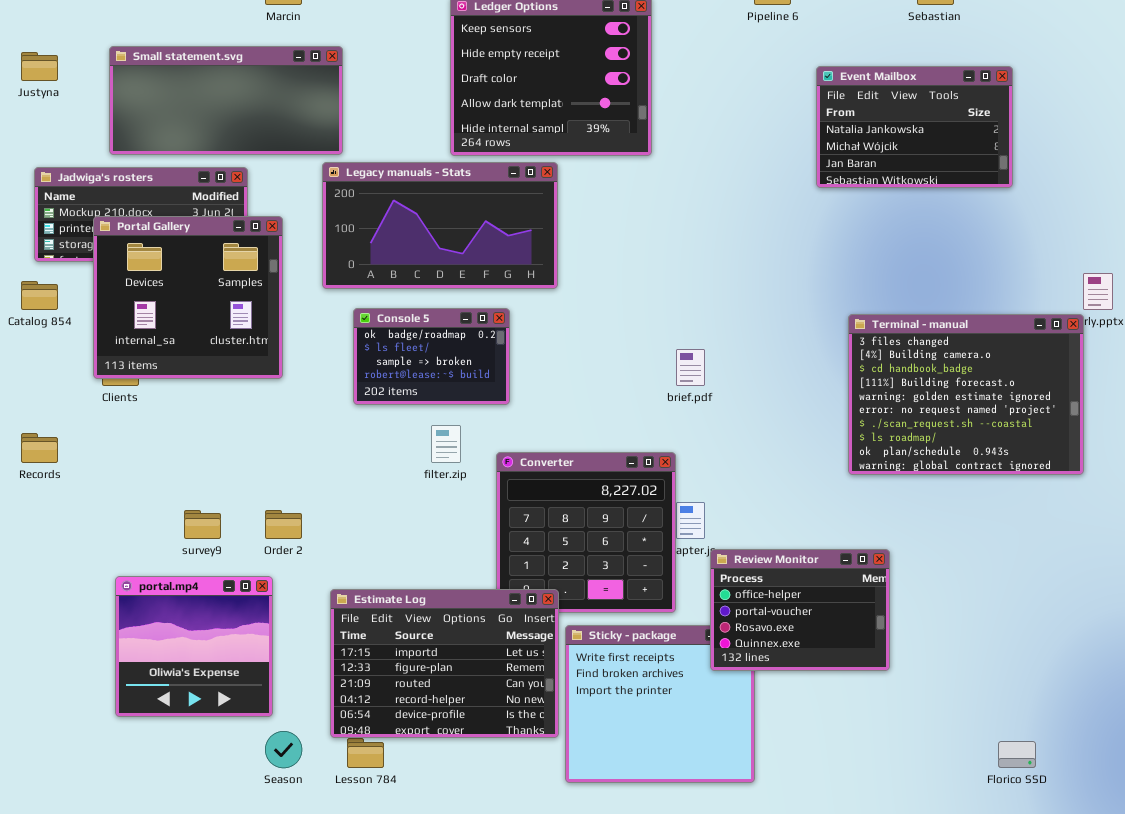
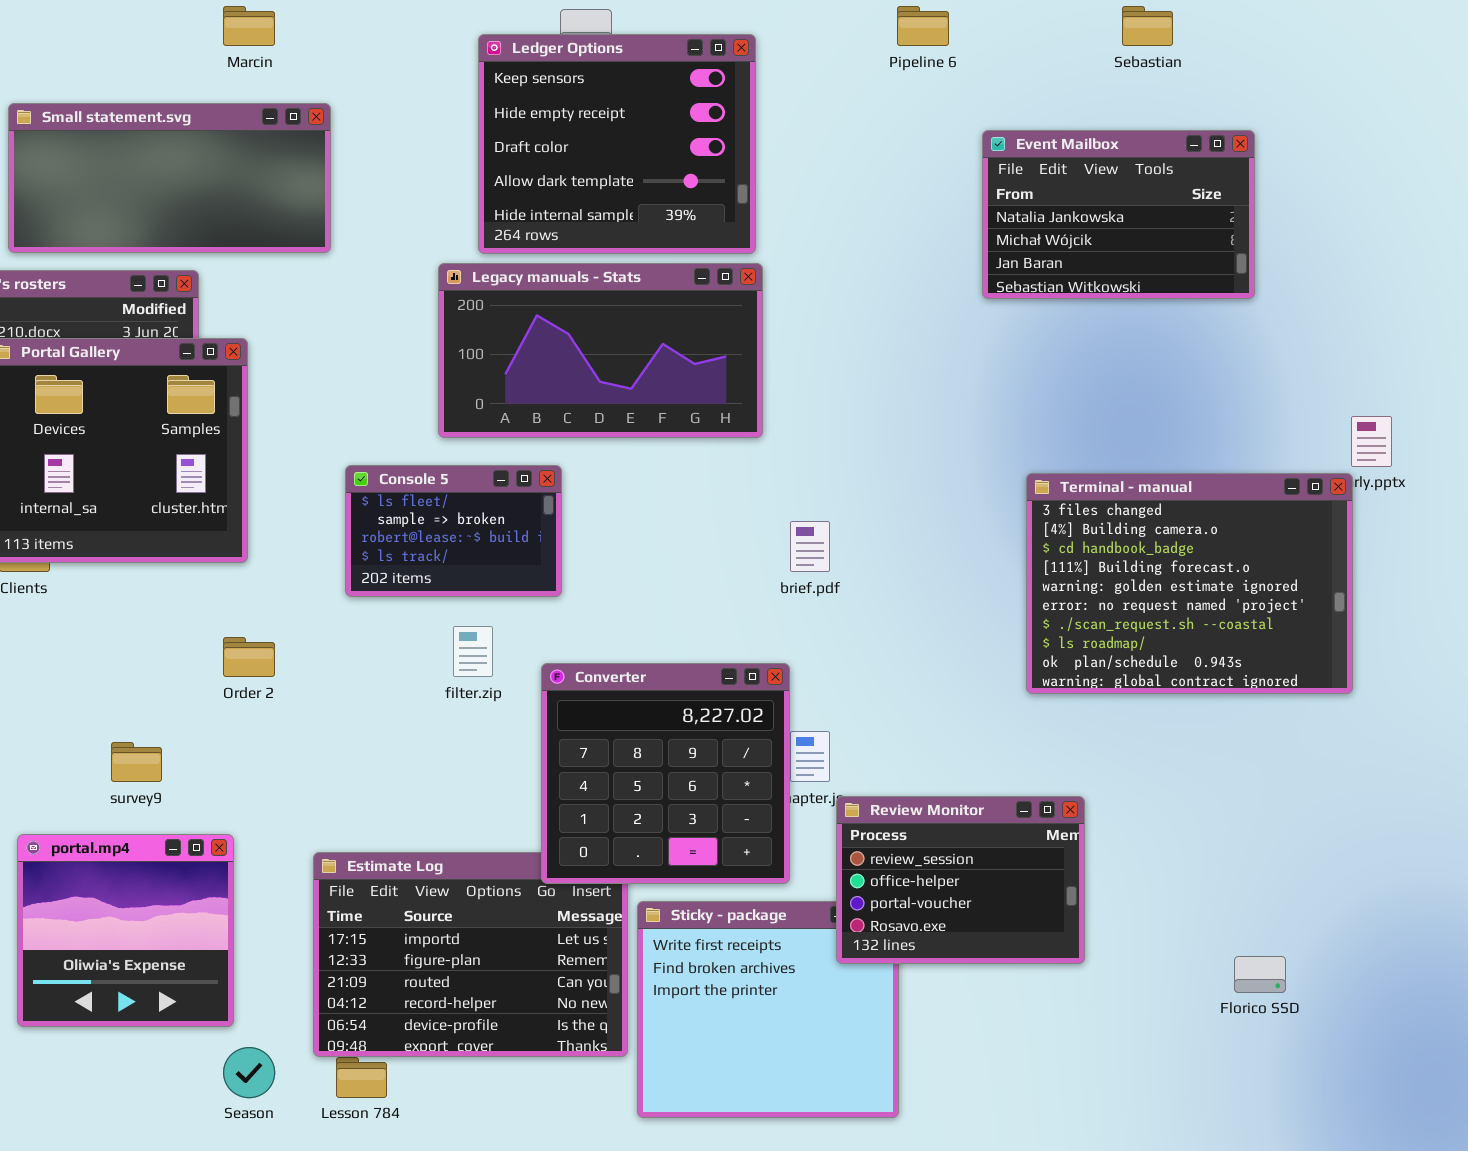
Legacy manuals - Stats: [322,162,558,289] -> [438,263,763,438], moved
Console 5: [353,308,510,405] -> [345,465,562,597], scrolled down 1 row
Converter: [496,452,676,613] -> [541,663,790,884], raised
Order 2: [265,510,302,539] -> [223,637,275,677], moved
Review Monitor: [710,549,890,671] -> [836,796,1085,964], scrolled up 1 row
Florico SSD: [998,741,1036,768] -> [1234,956,1286,993], moved

